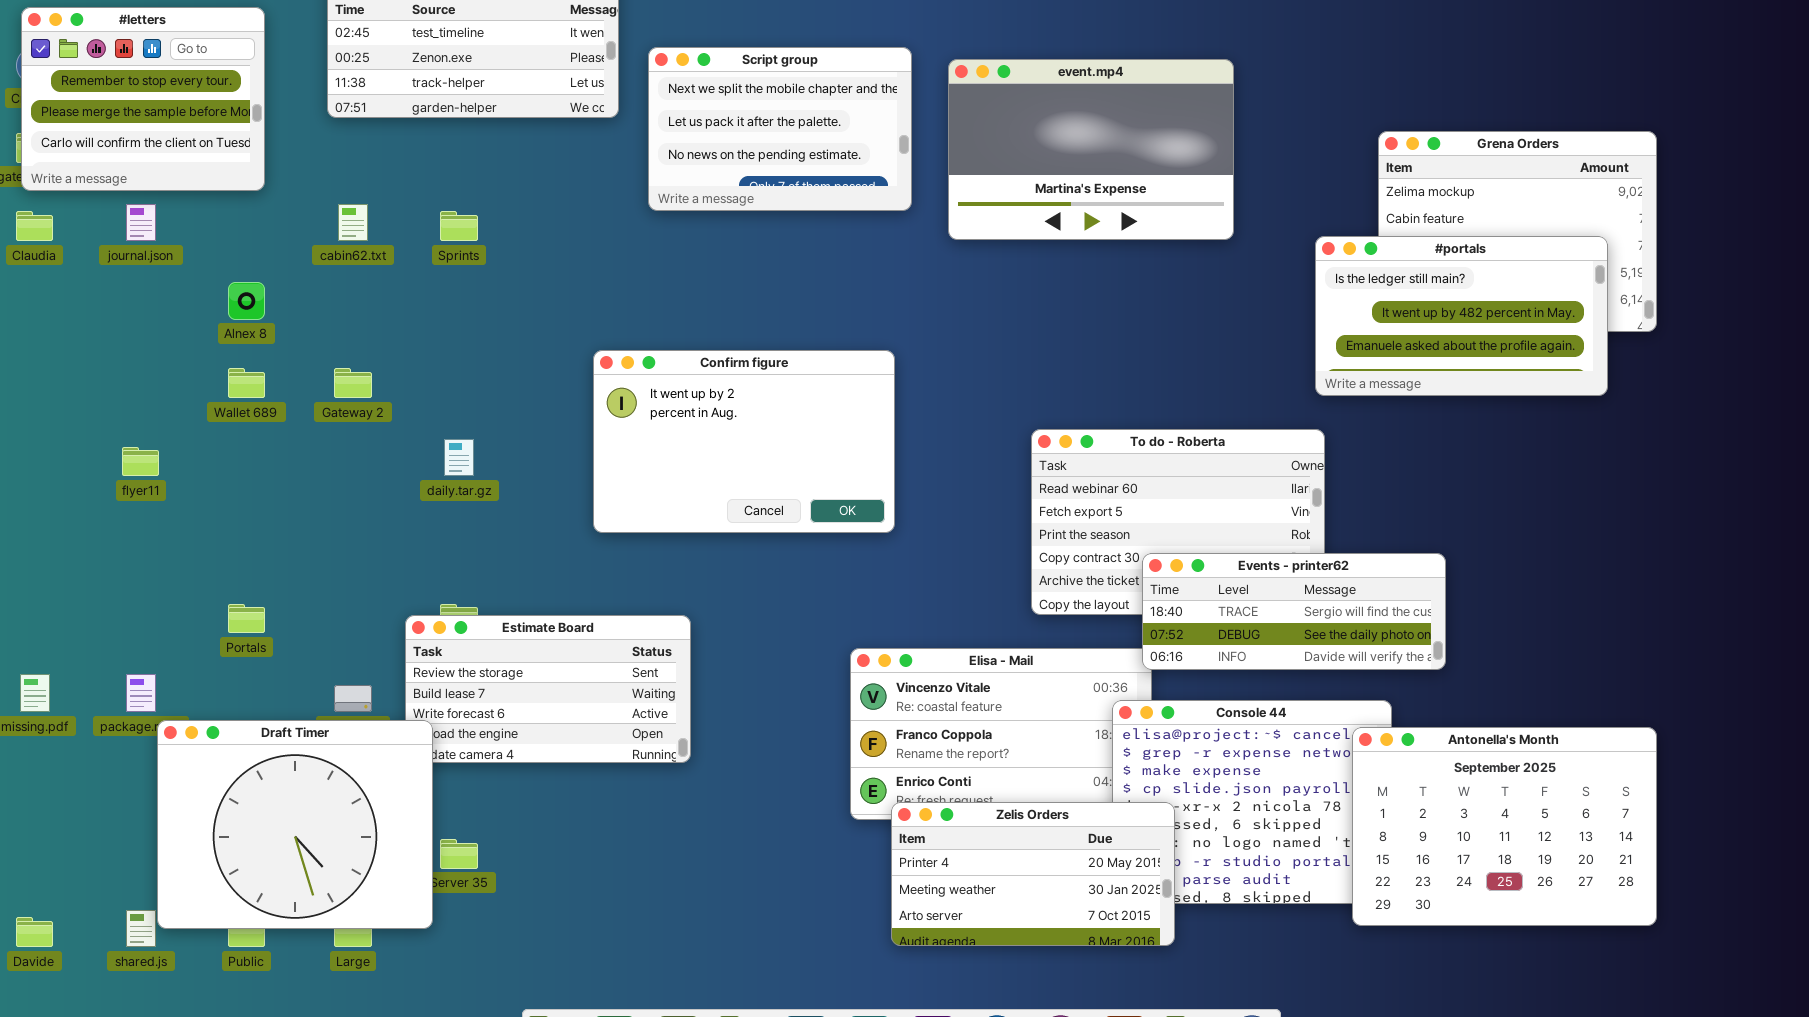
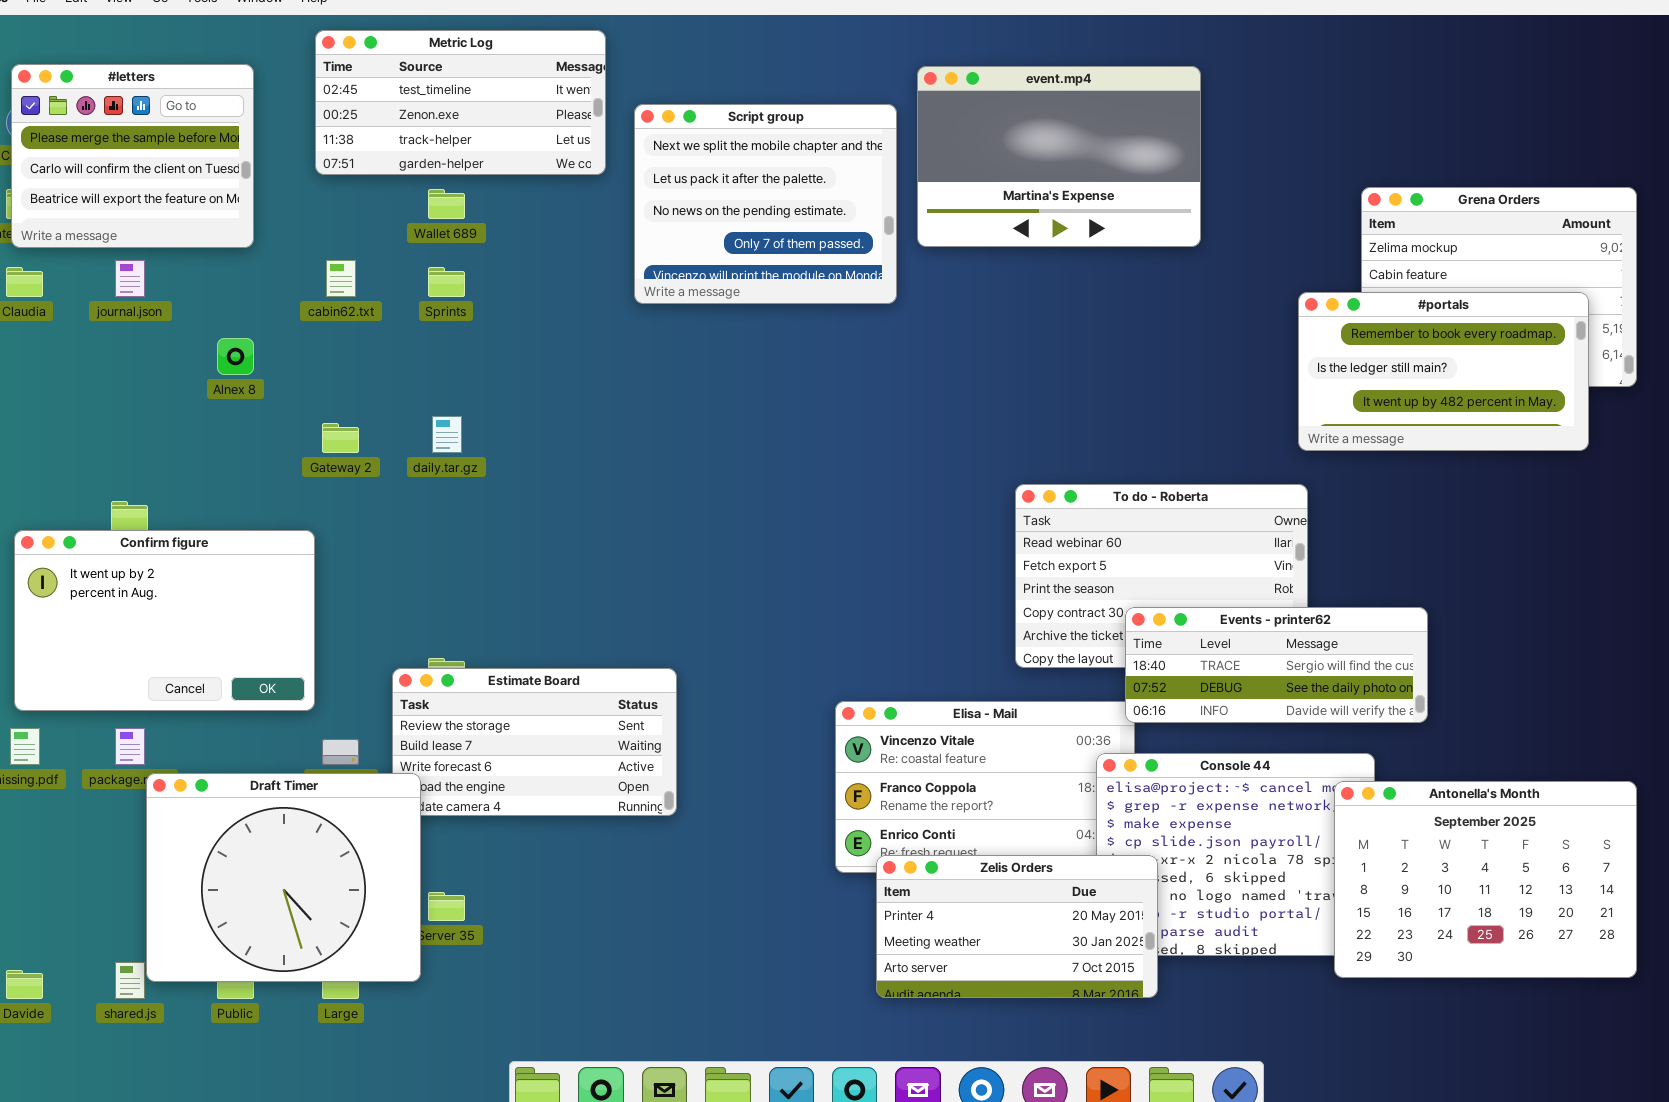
#letters: [21,7,265,191] -> [11,64,254,248], scrolled down 1 row
Script group: [648,47,912,211] -> [634,104,897,304], resized
event.mp4: [948,59,1234,240] -> [917,66,1201,247], moved
#portals: [1315,236,1608,396] -> [1298,292,1589,451], scrolled up 1 row
Confirm figure: [593,350,895,533] -> [14,530,315,711], moved
Wallet 689: [228,368,265,398] -> [428,189,465,219], moved
daily.tar.gz: [444,439,474,476] -> [432,416,462,453], moved

